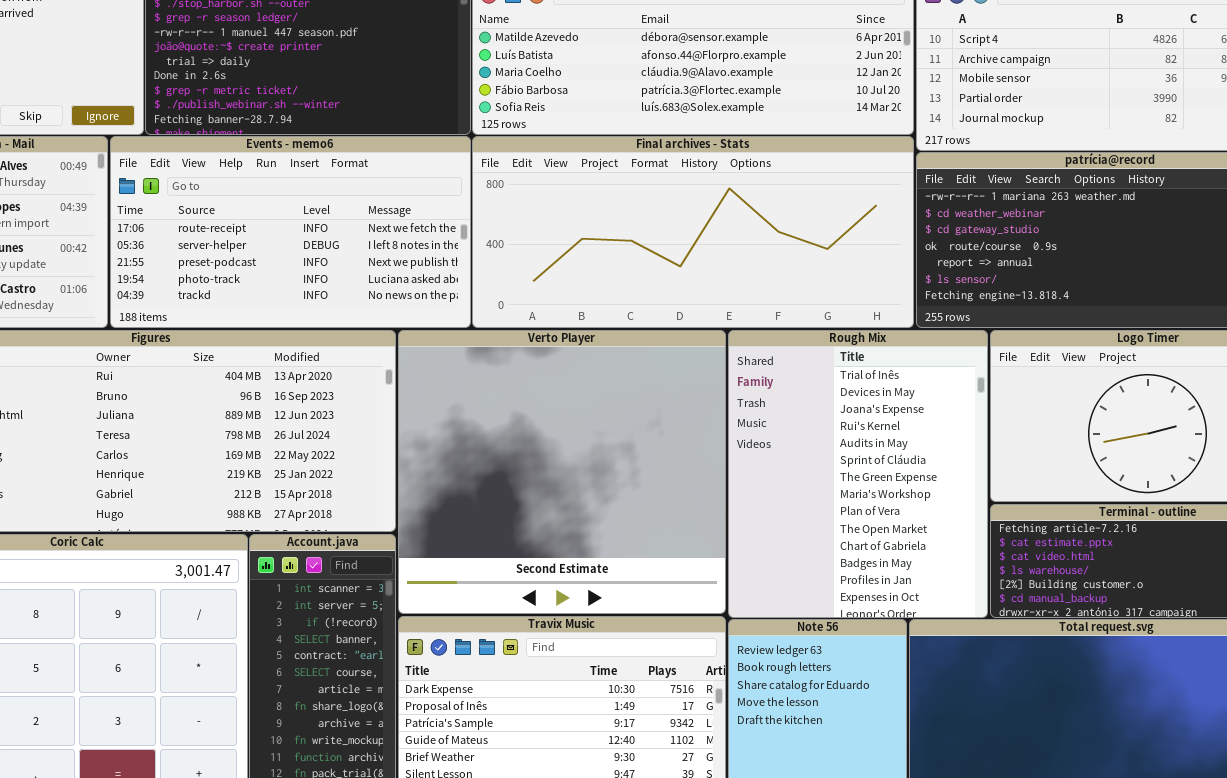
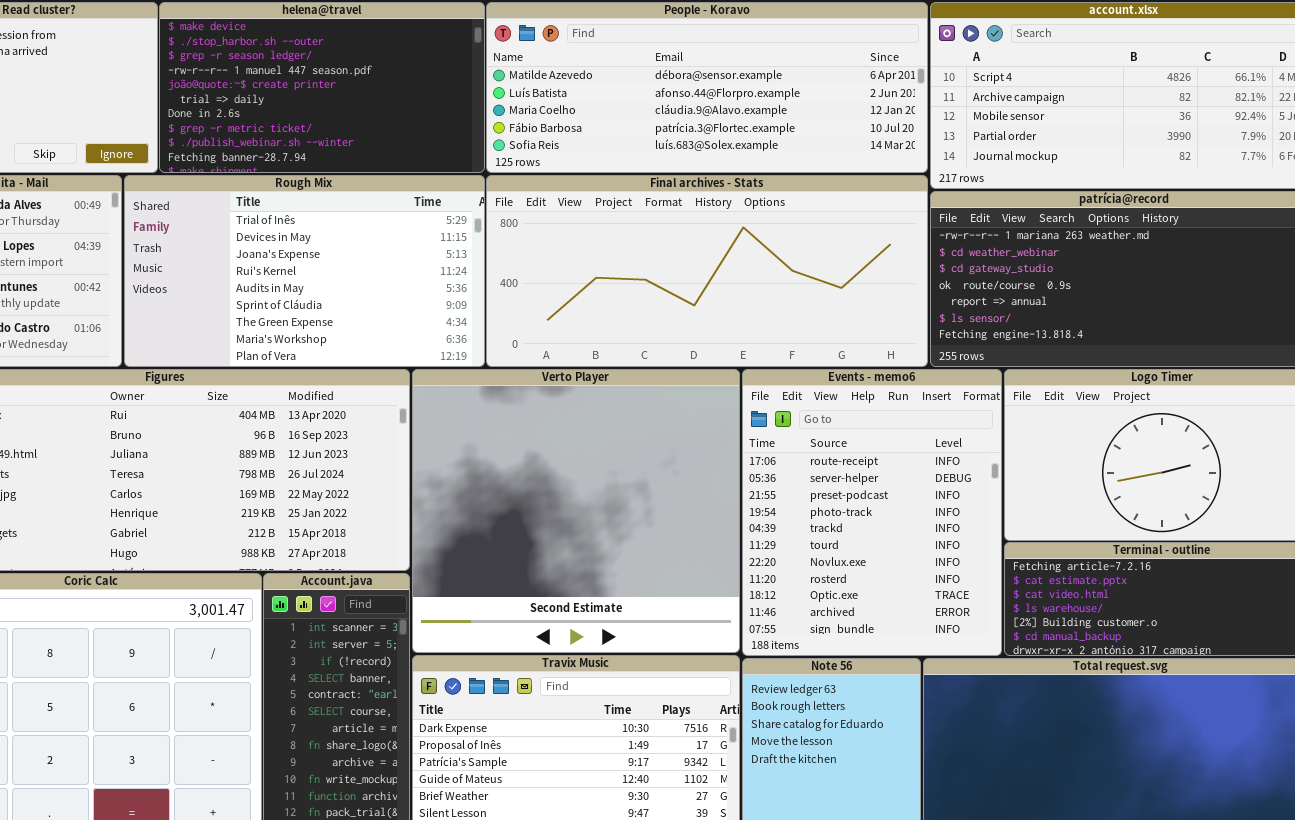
Events - memo6: [110,136,471,328] -> [742,369,1002,656], moved, resized
Rough Mix: [728,330,988,618] -> [124,175,485,367], moved, resized

